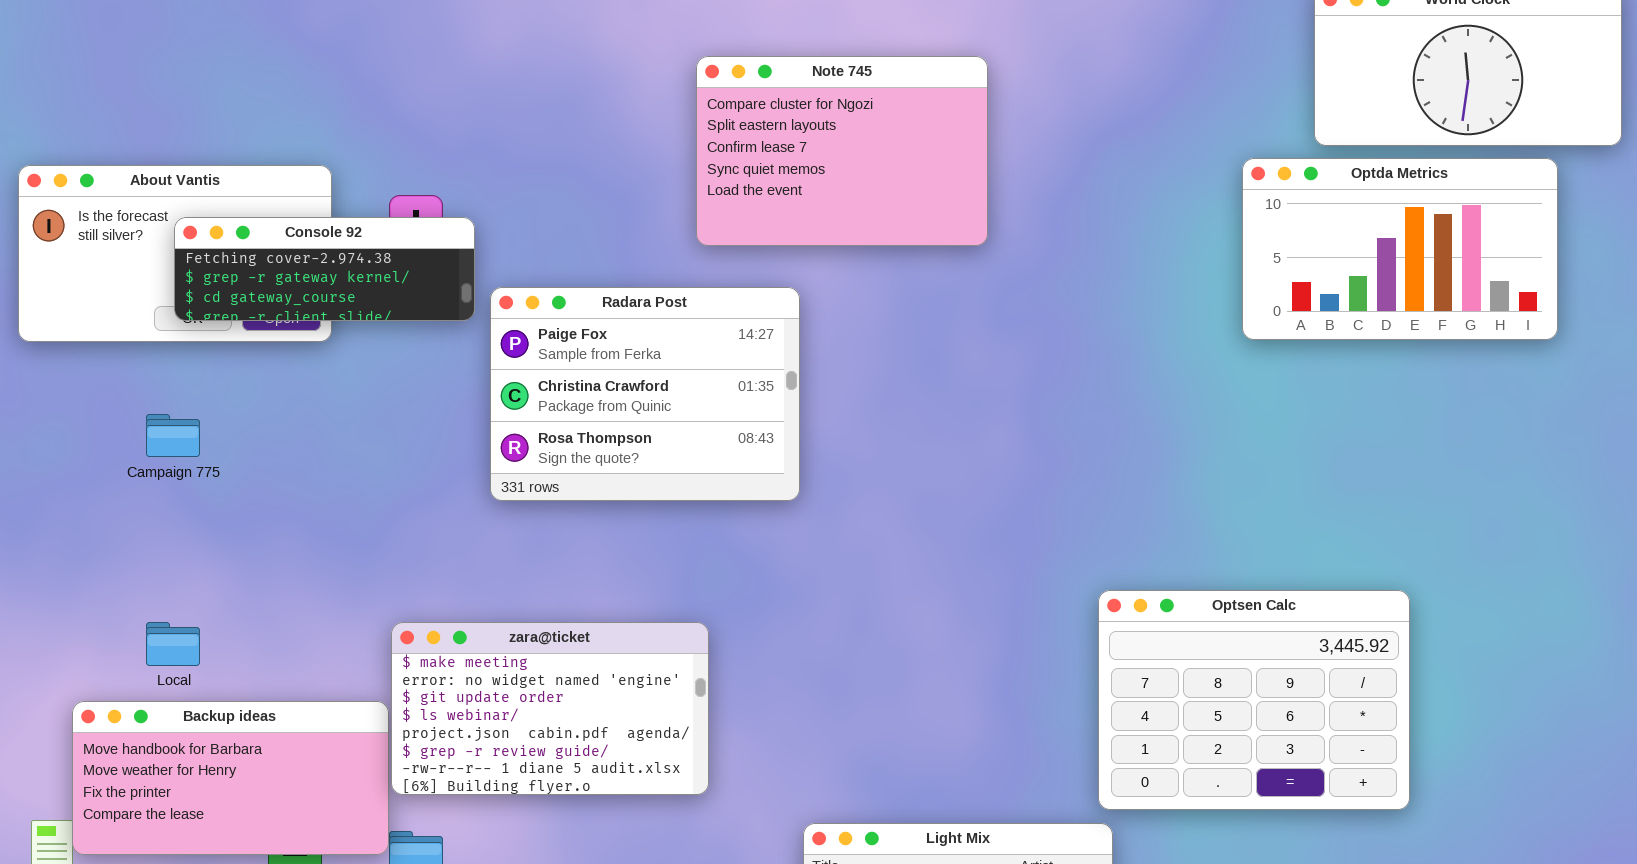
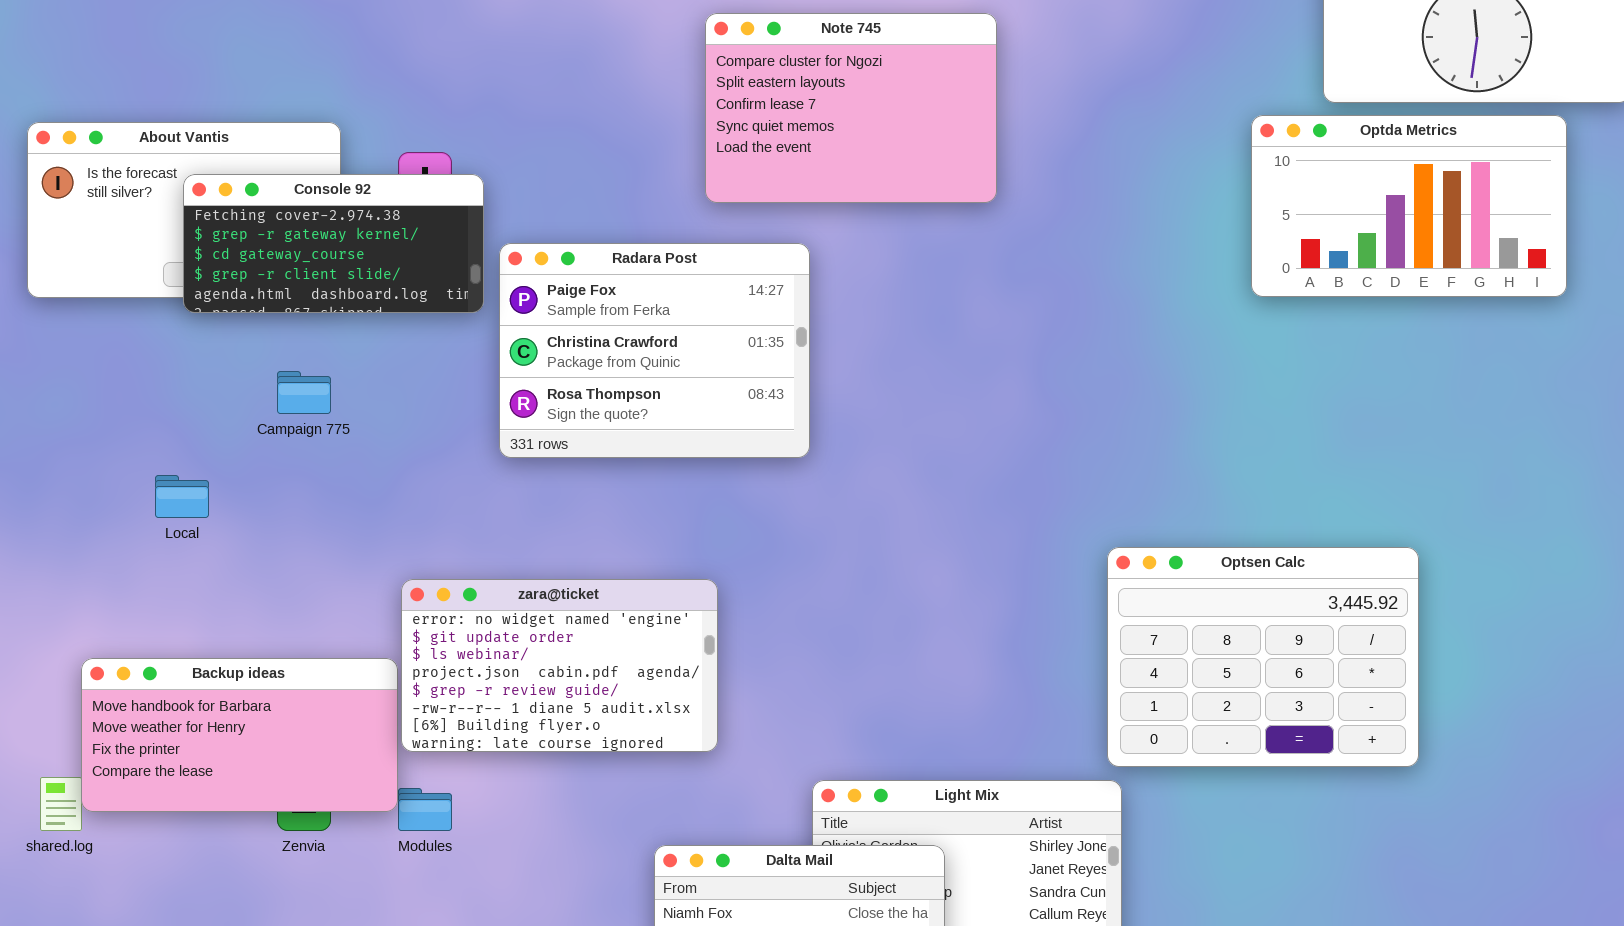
Console 92: [174,217,475,321] -> [183,174,484,313], resized
Campaign 775: [146,414,200,457] -> [277,371,331,414], moved
Local: [146,622,200,666] -> [155,475,209,518], moved
zara@ticket: [391,622,709,795] -> [401,579,718,752], scrolled down 1 row

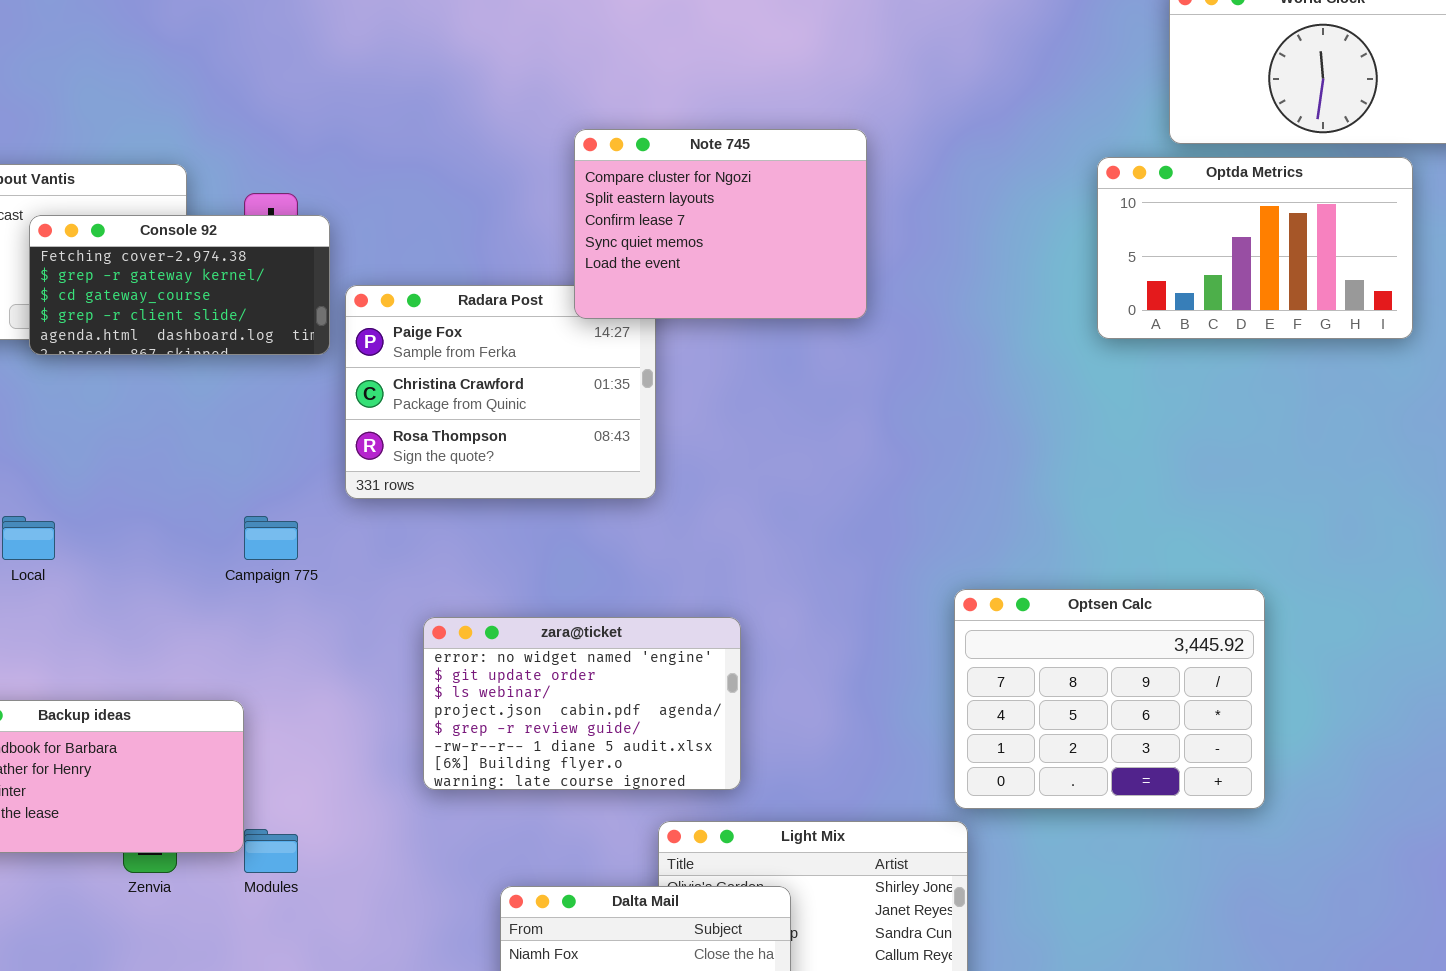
Note 745: [705,13,997,203] -> [574,129,867,319], moved
Campaign 775: [277,371,331,414] -> [244,516,298,560], moved
zara@ticket: [401,579,718,752] -> [423,617,741,790], moved

